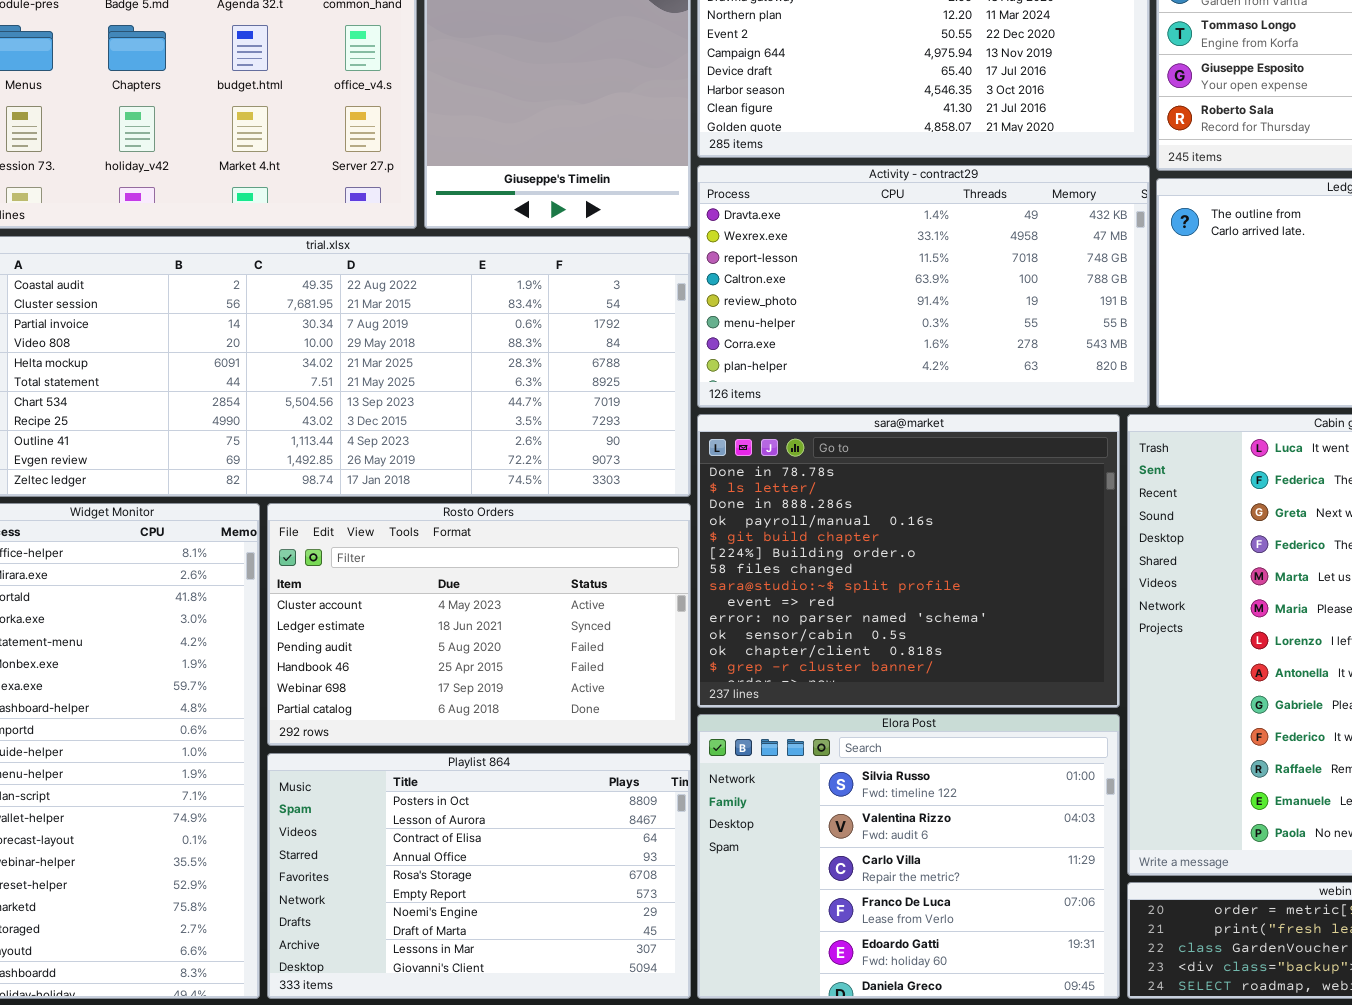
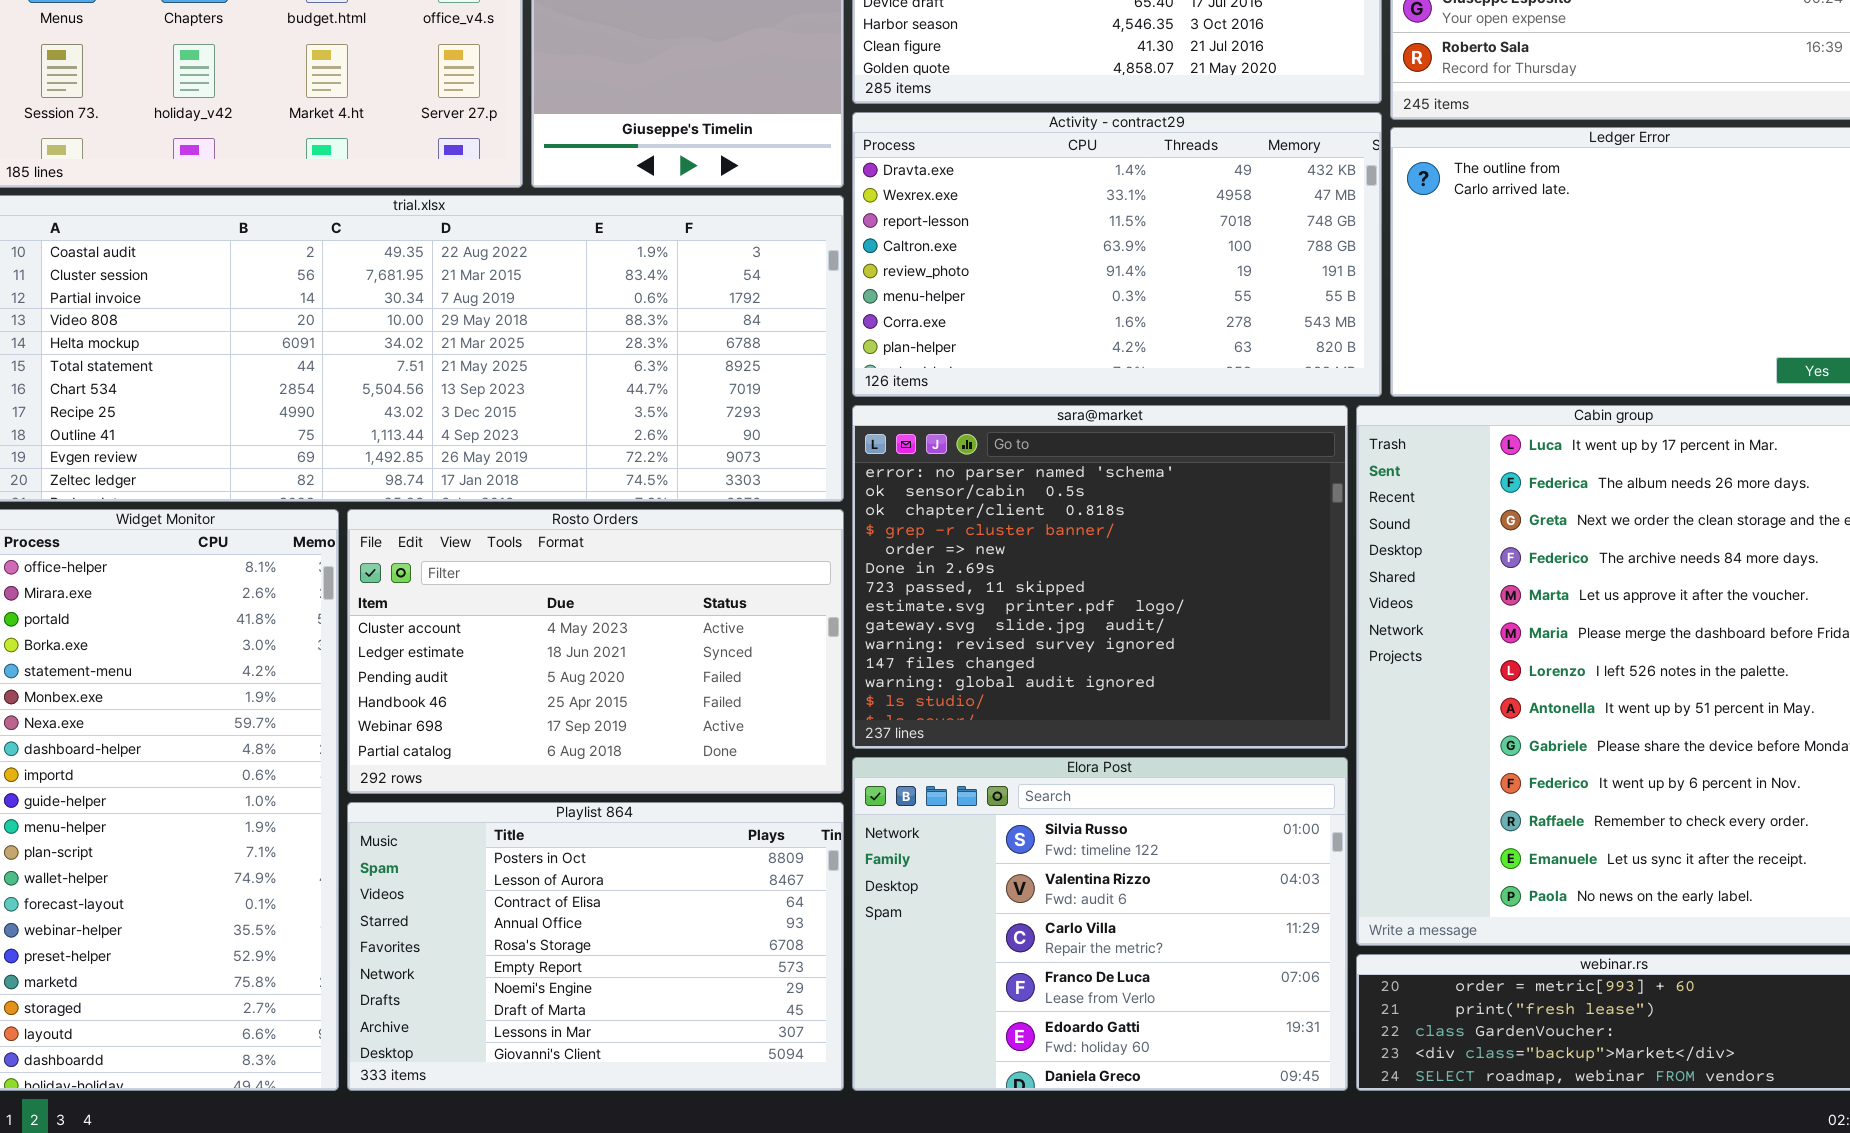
sara@market: [697,414,1120,708] -> [852,405,1348,749], scrolled down 9 rows

